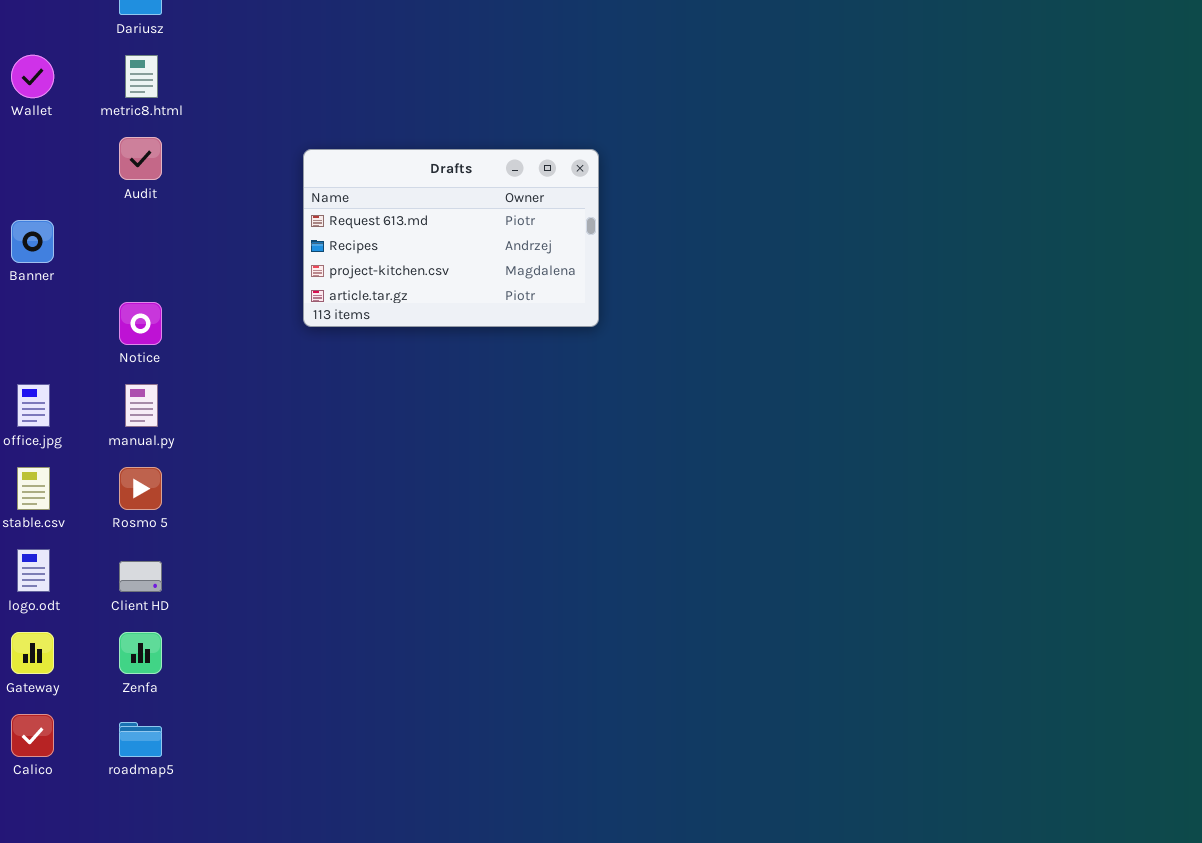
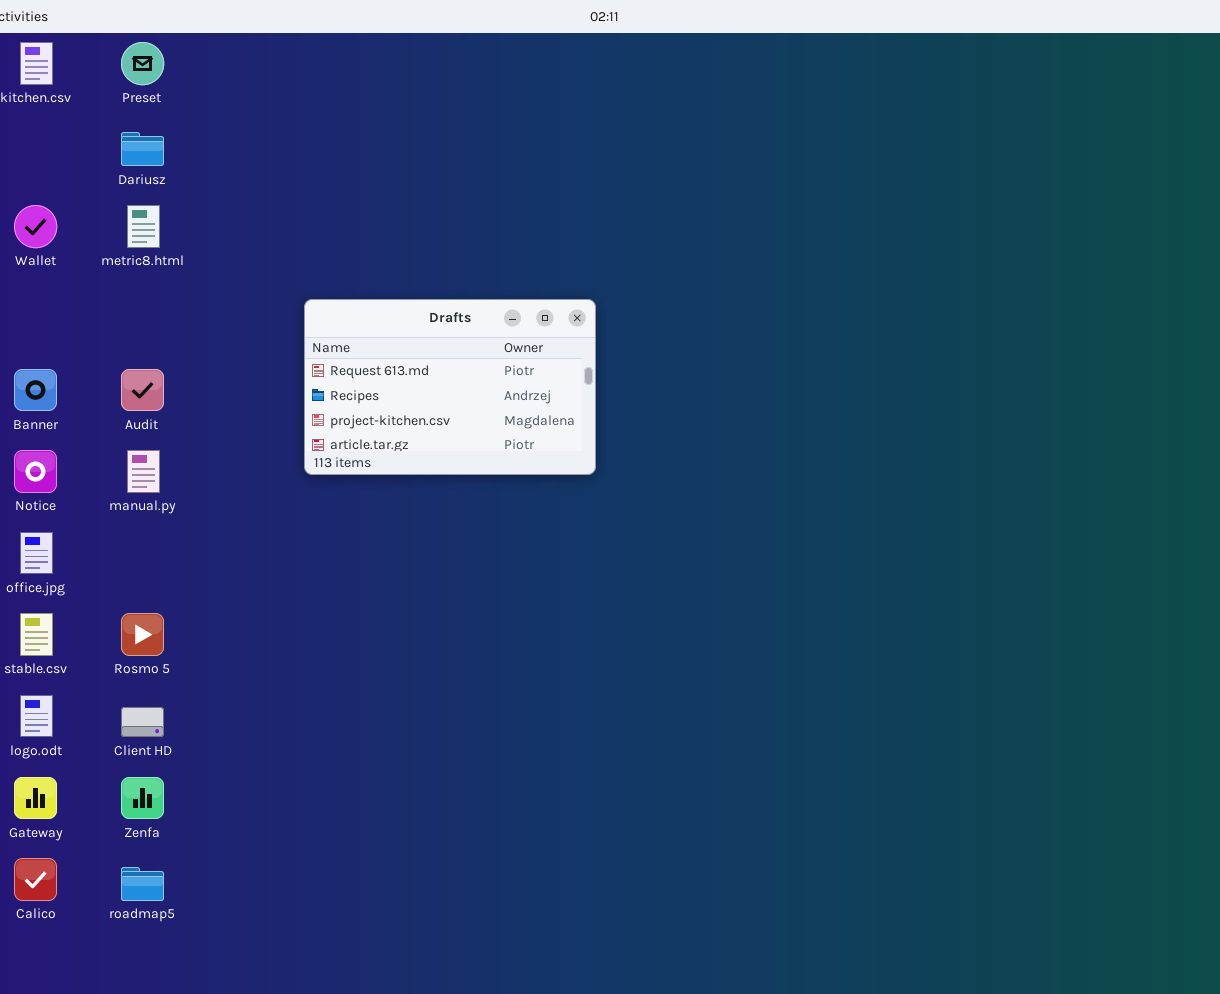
Audit: [119,137,162,180] -> [121,369,164,411], moved
Notice: [119,302,162,345] -> [14,450,57,493], moved
manual.py: [125,384,158,427] -> [127,450,160,493], moved

